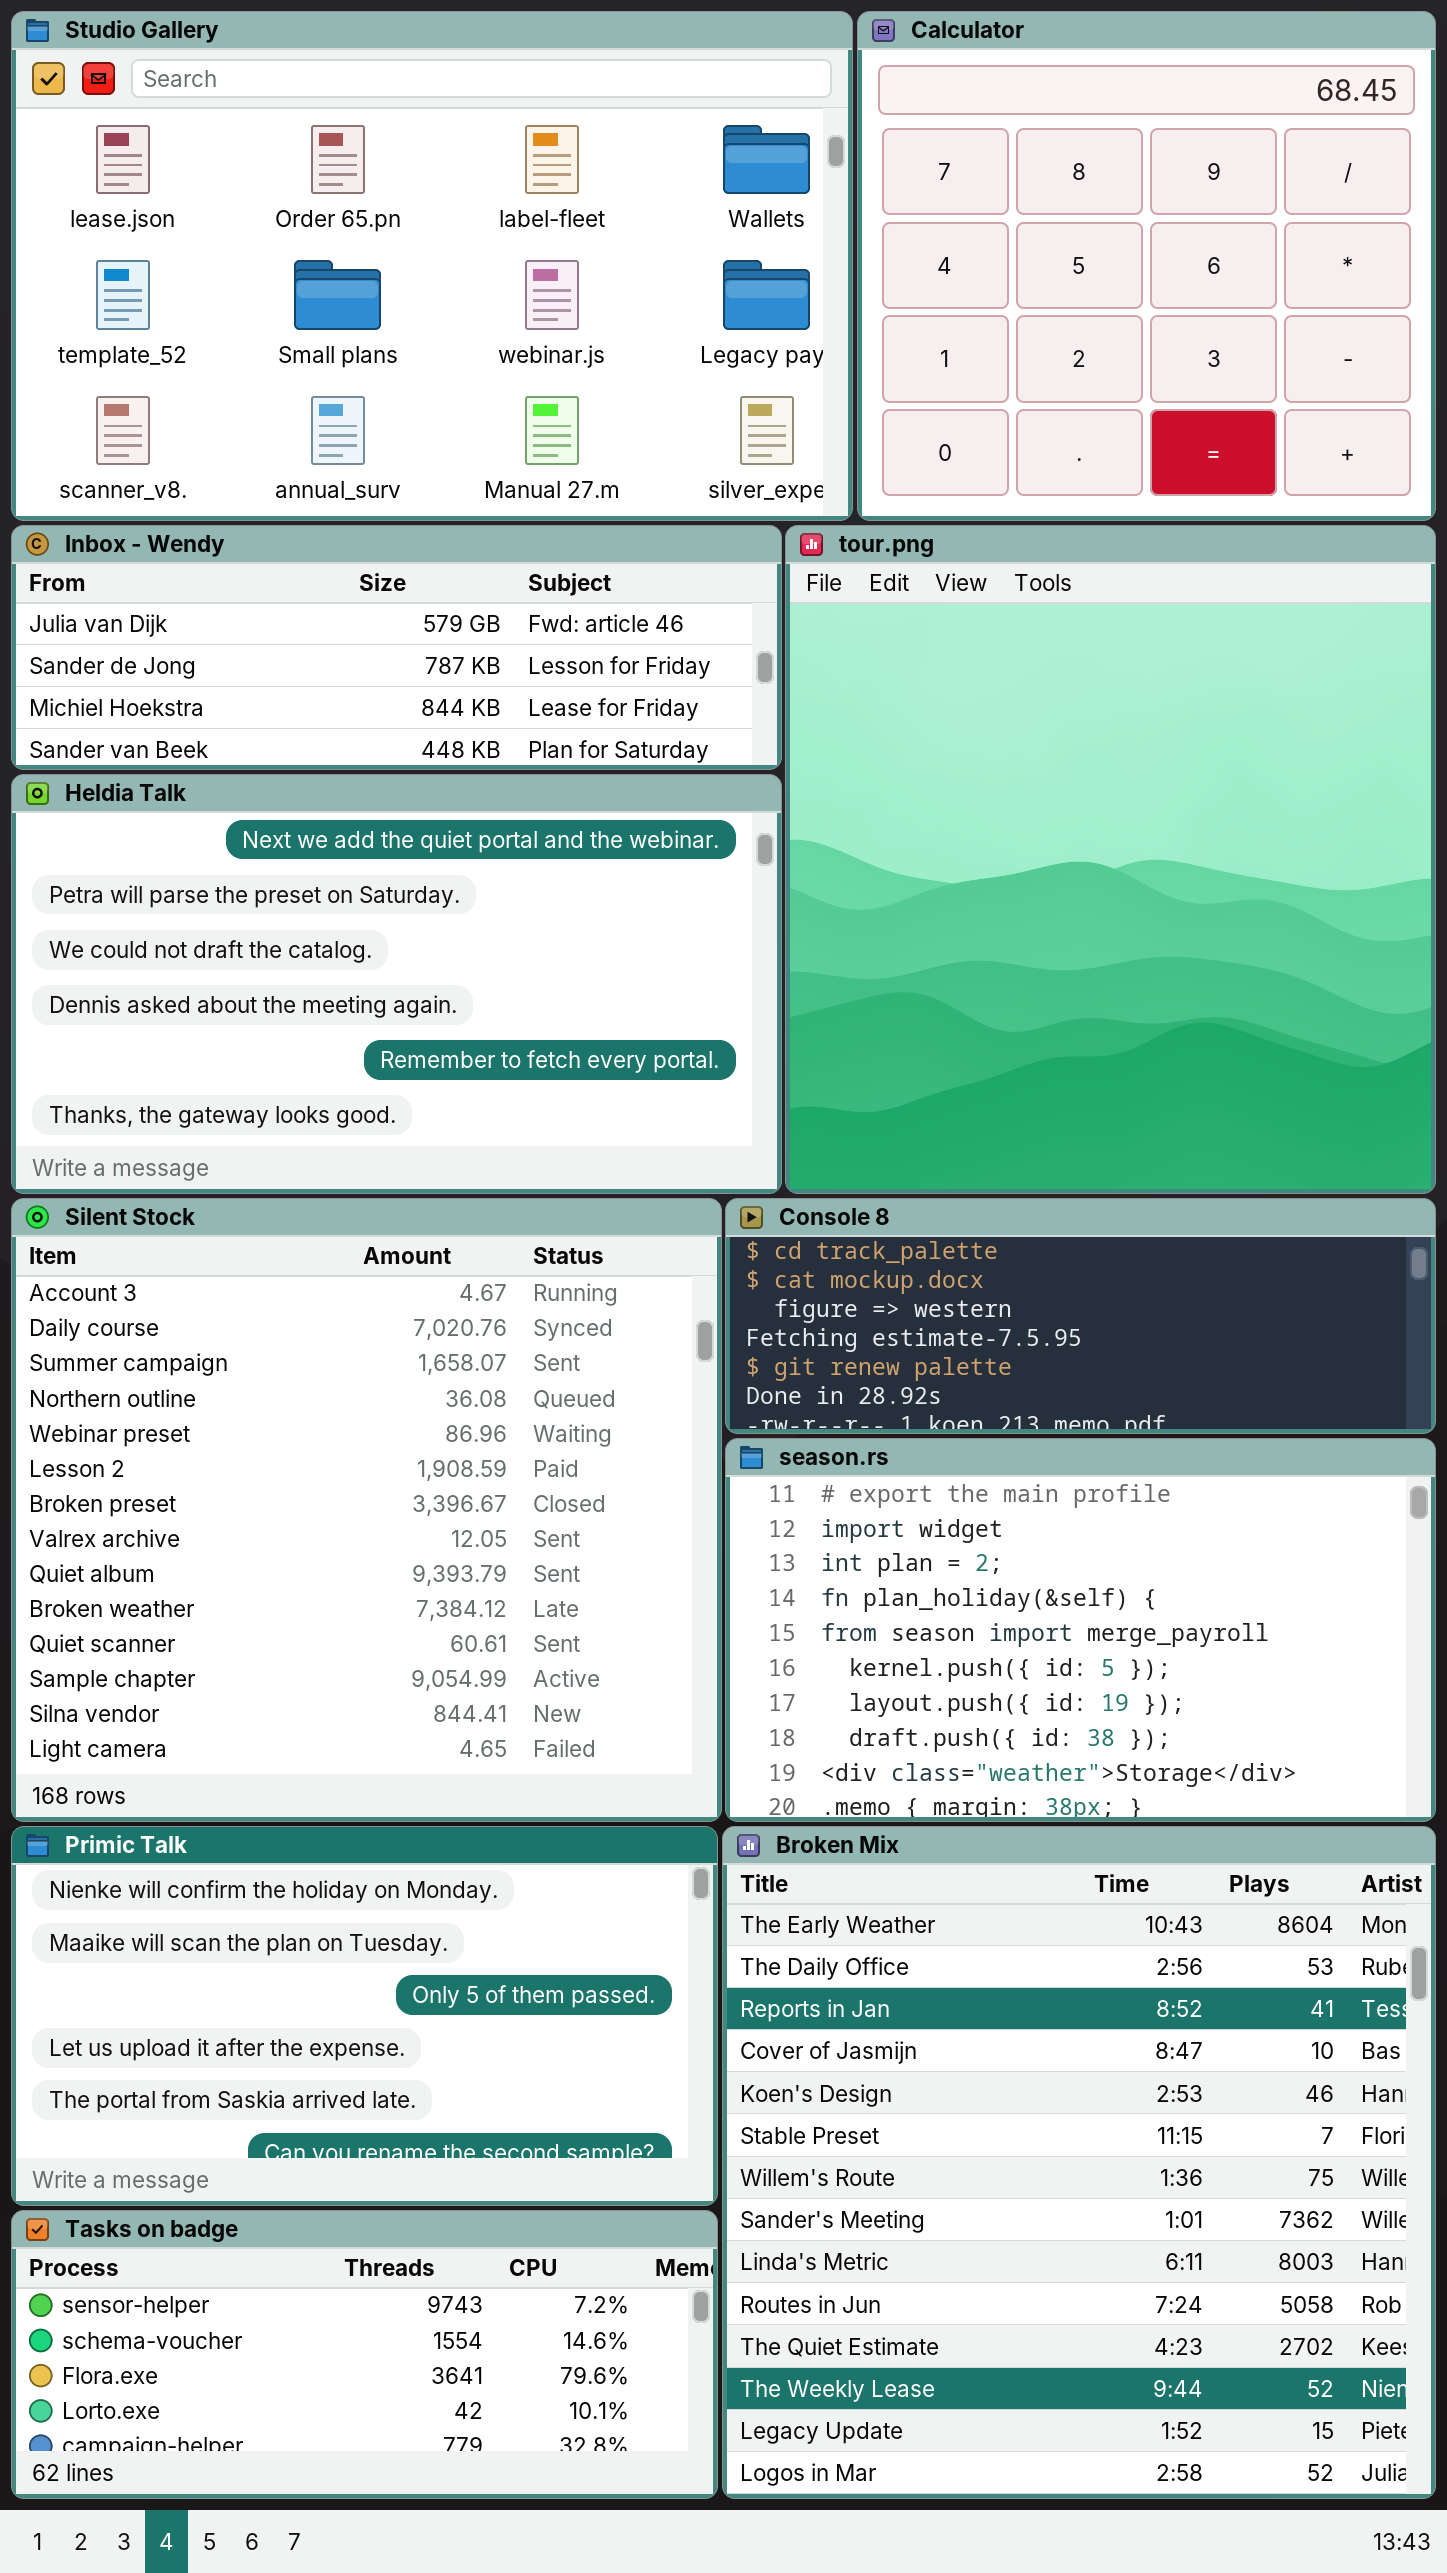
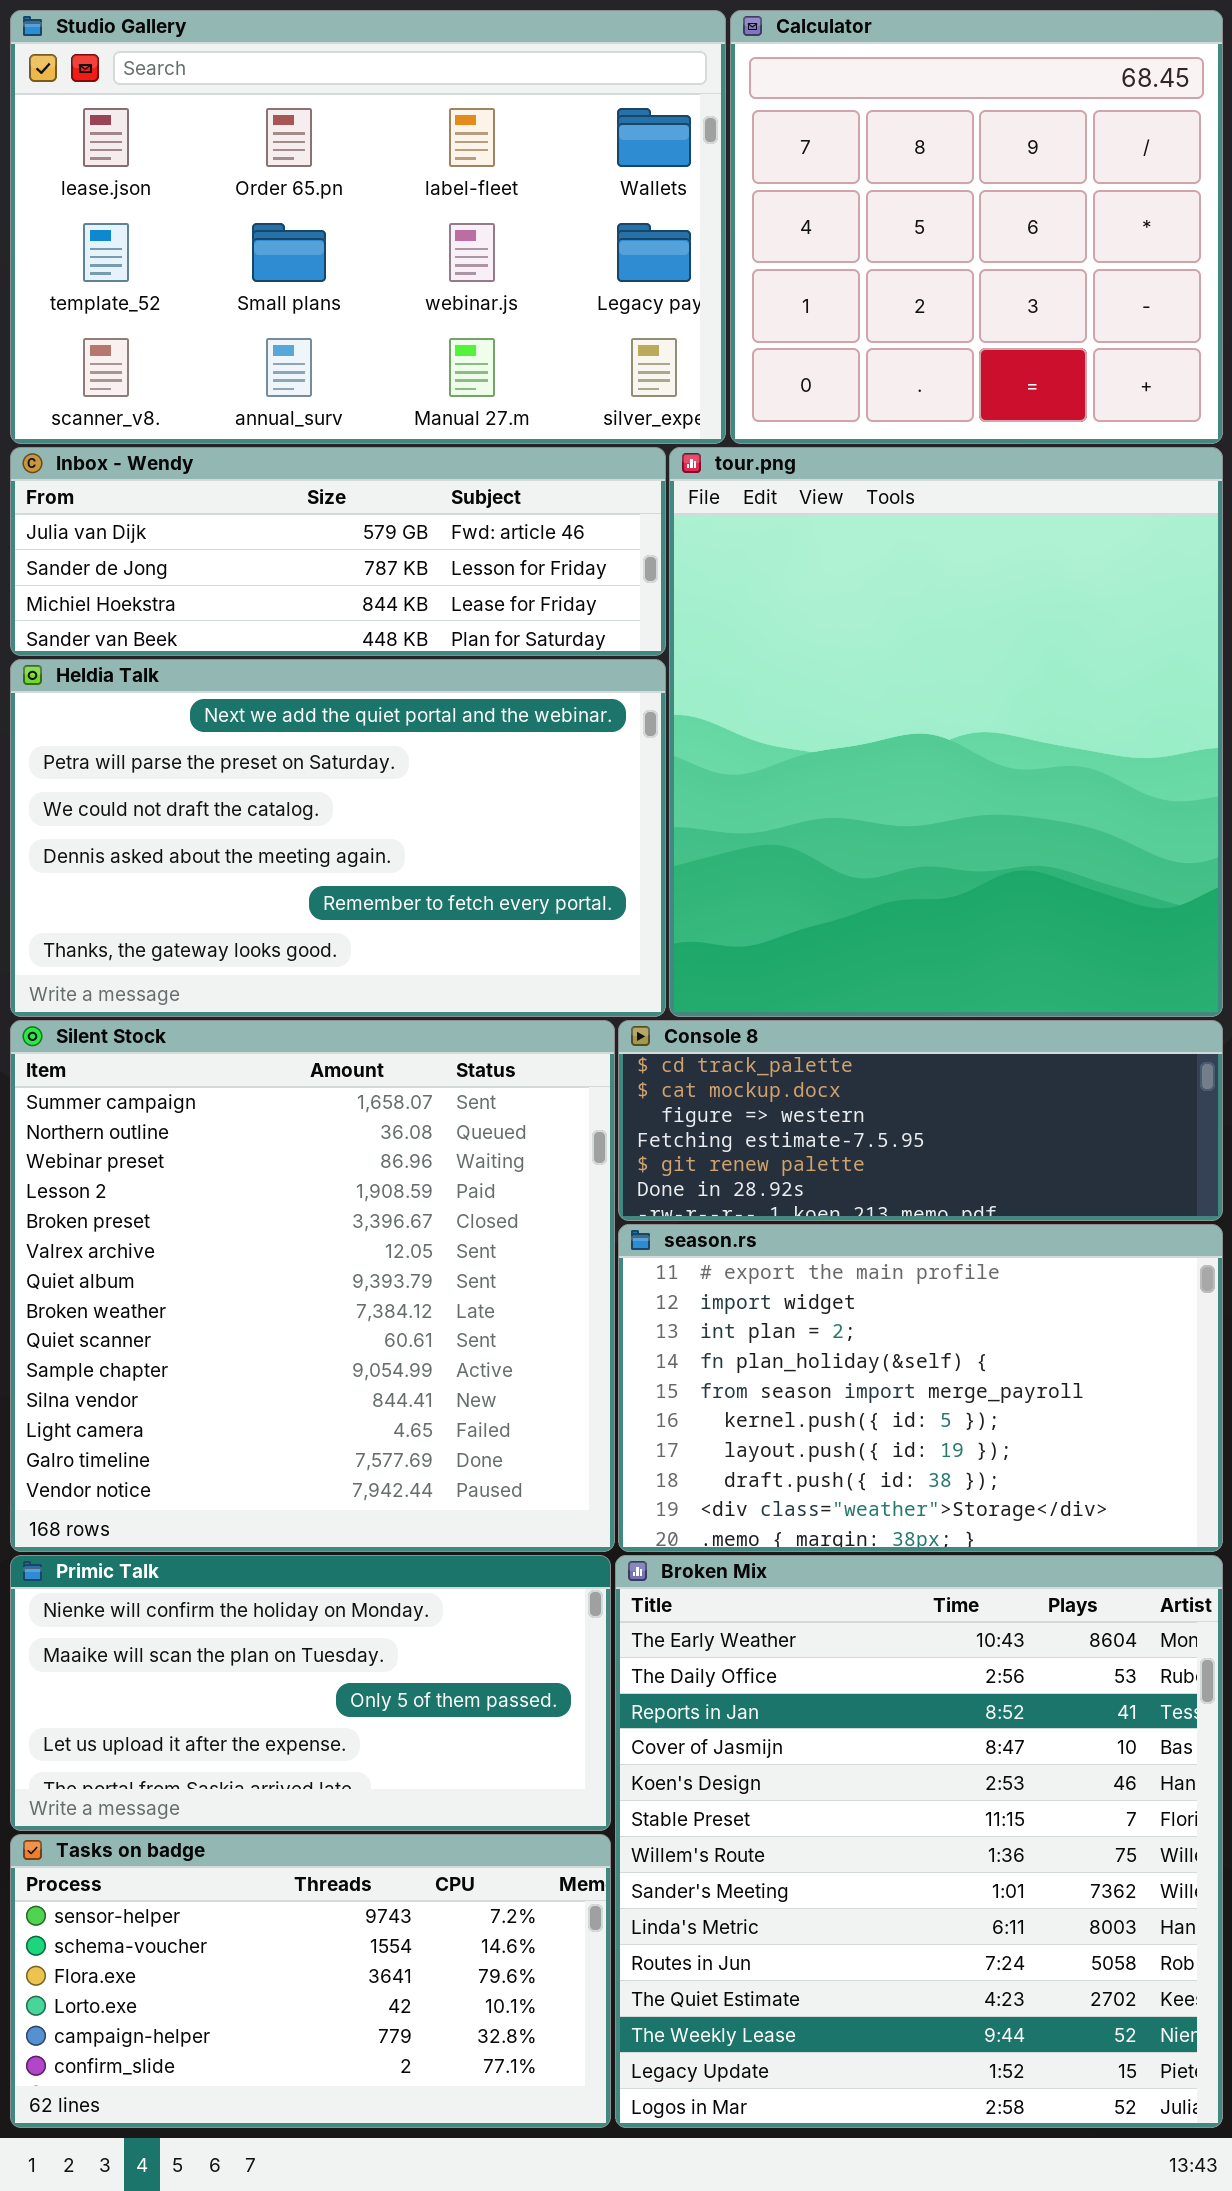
Silent Stock: [11,1198,722,1822] -> [10,1020,615,1552], scrolled down 2 rows
Primic Talk: [11,1826,718,2206] -> [10,1555,611,1831], resized
Tasks on badge: [11,2210,718,2499] -> [10,1834,611,2128], resized

